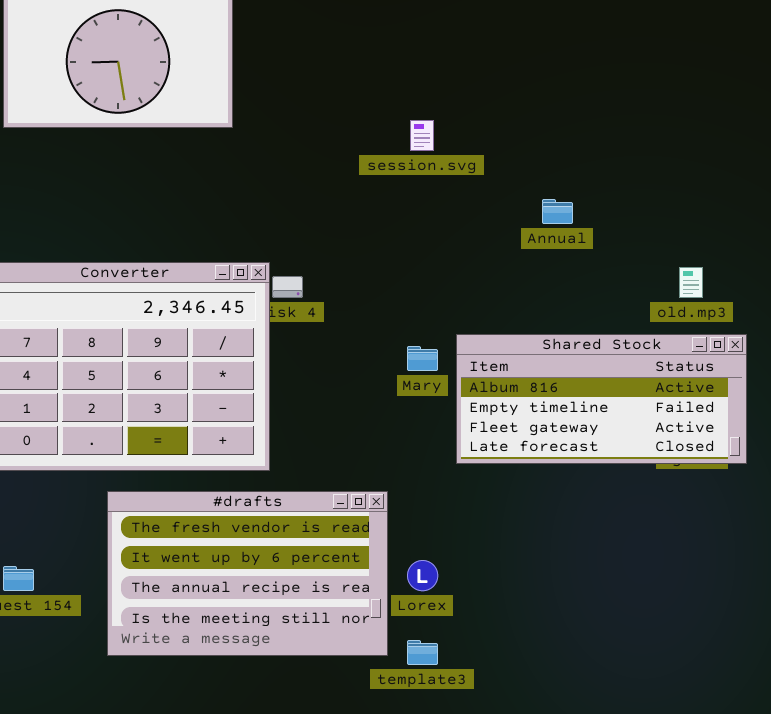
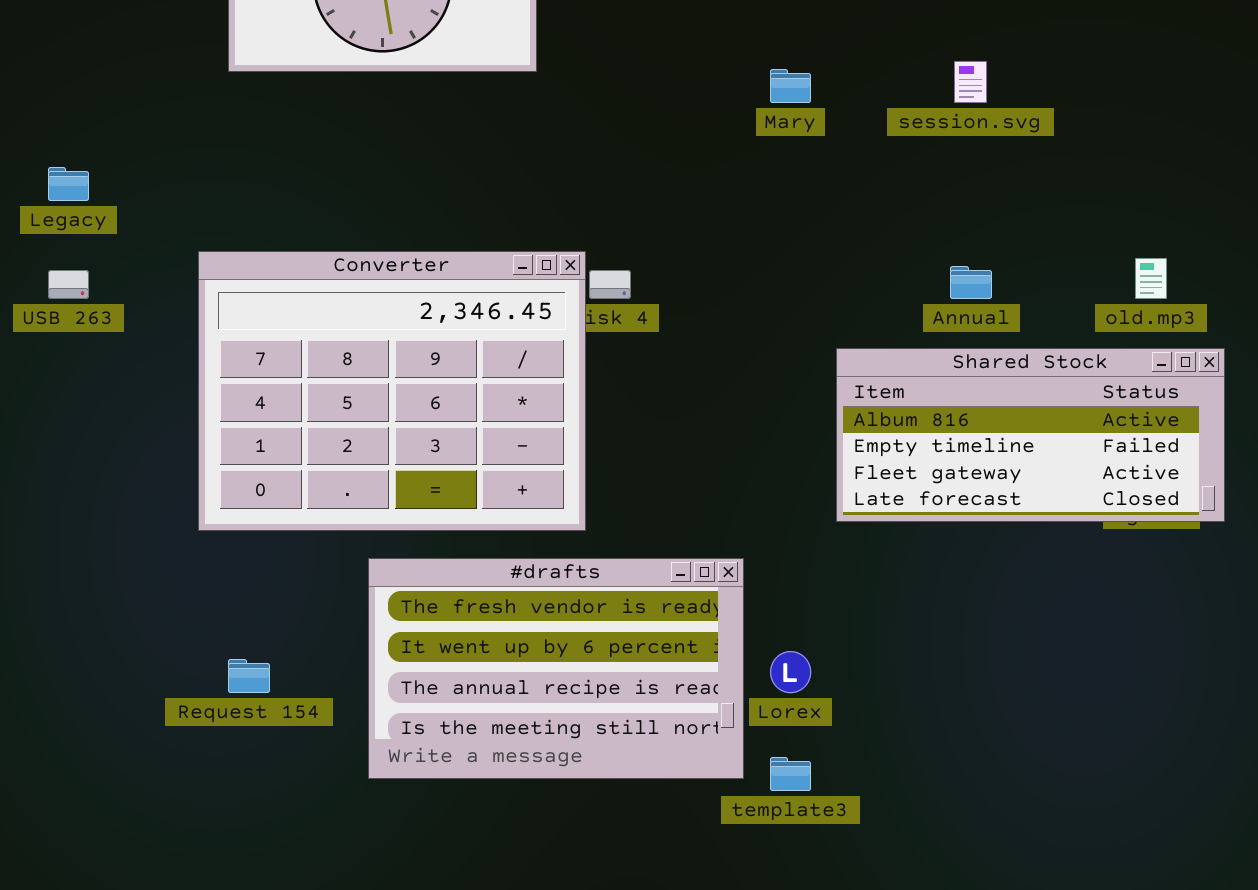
session.svg: [410,120,434,151] -> [954,61,987,103], moved
Annual: [542,199,573,224] -> [950,266,992,299], moved
Mary: [407,346,438,371] -> [770,69,811,103], moved

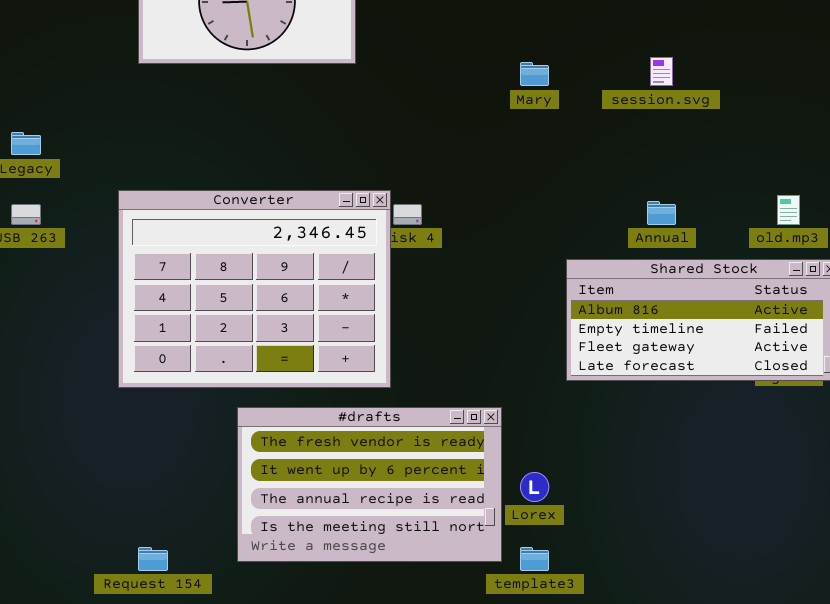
Request 154: [228,659,270,693] -> [138,547,168,571], moved

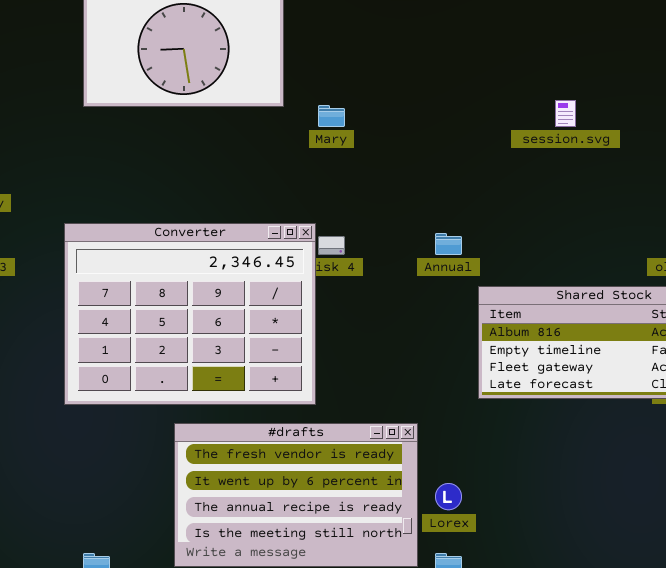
Mary: [520,62,549,86] -> [318,105,345,127], moved
Annual: [647,201,676,225] -> [435,233,462,255], moved

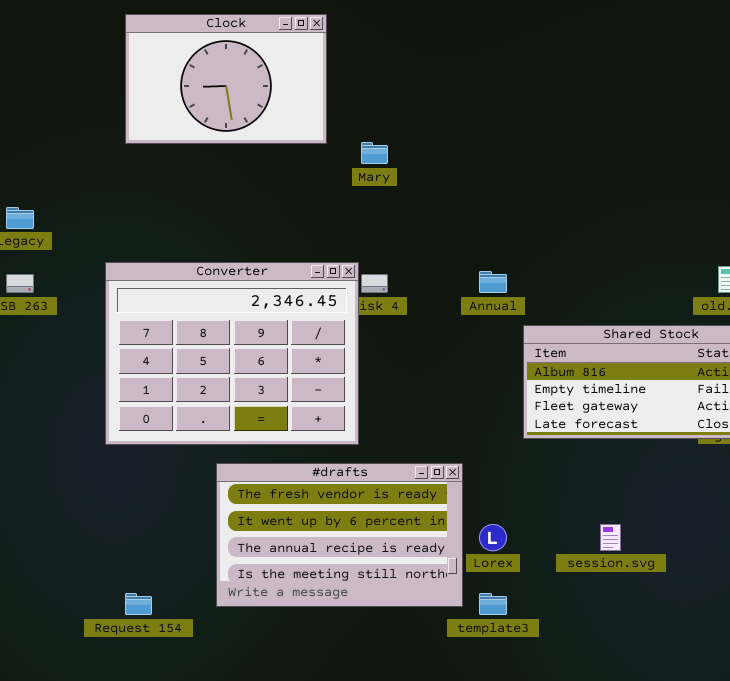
session.svg: [555,100,576,127] -> [600,524,621,551], moved

